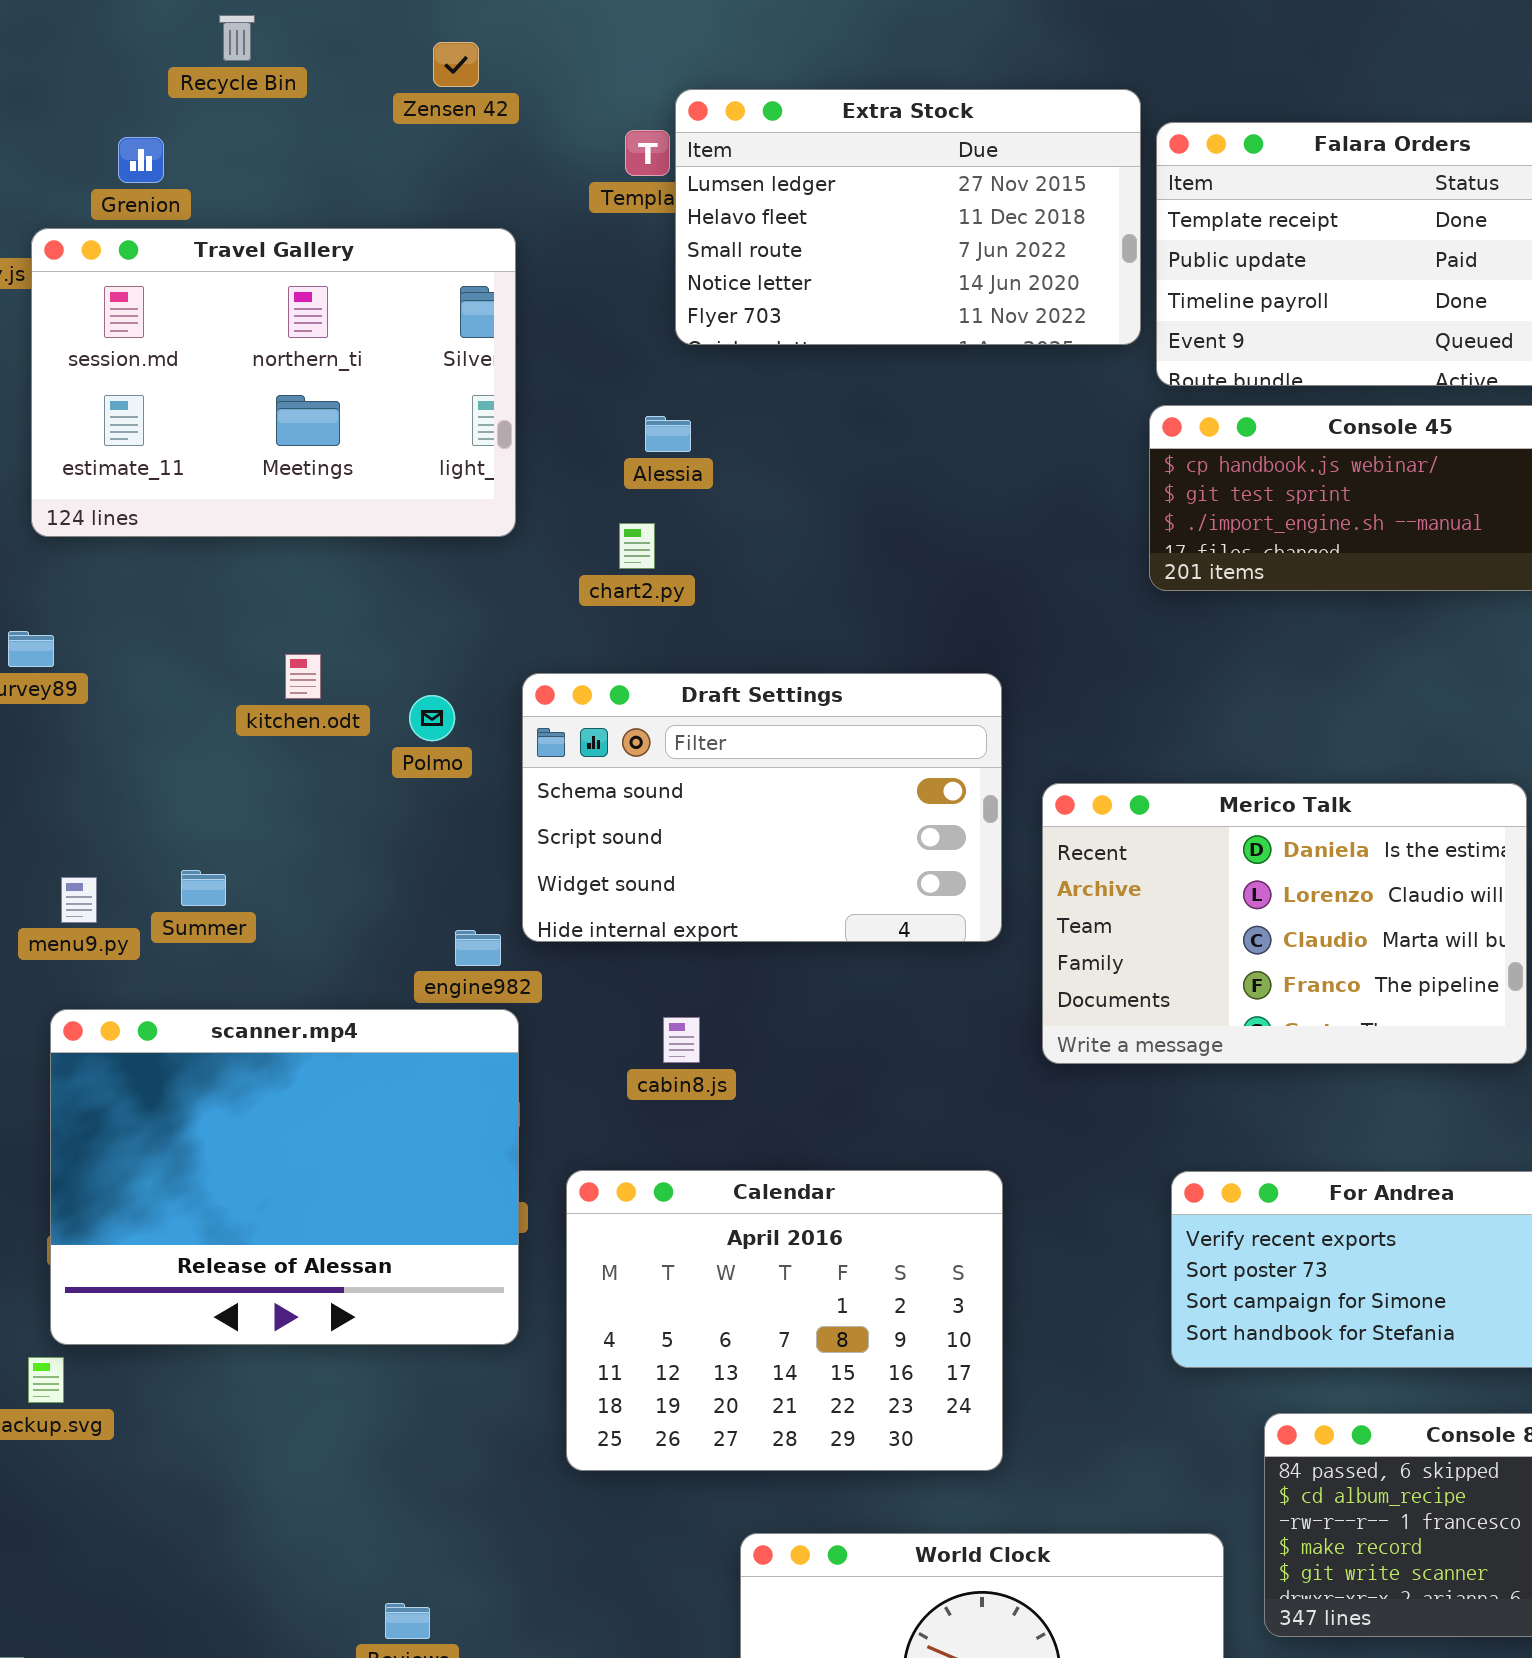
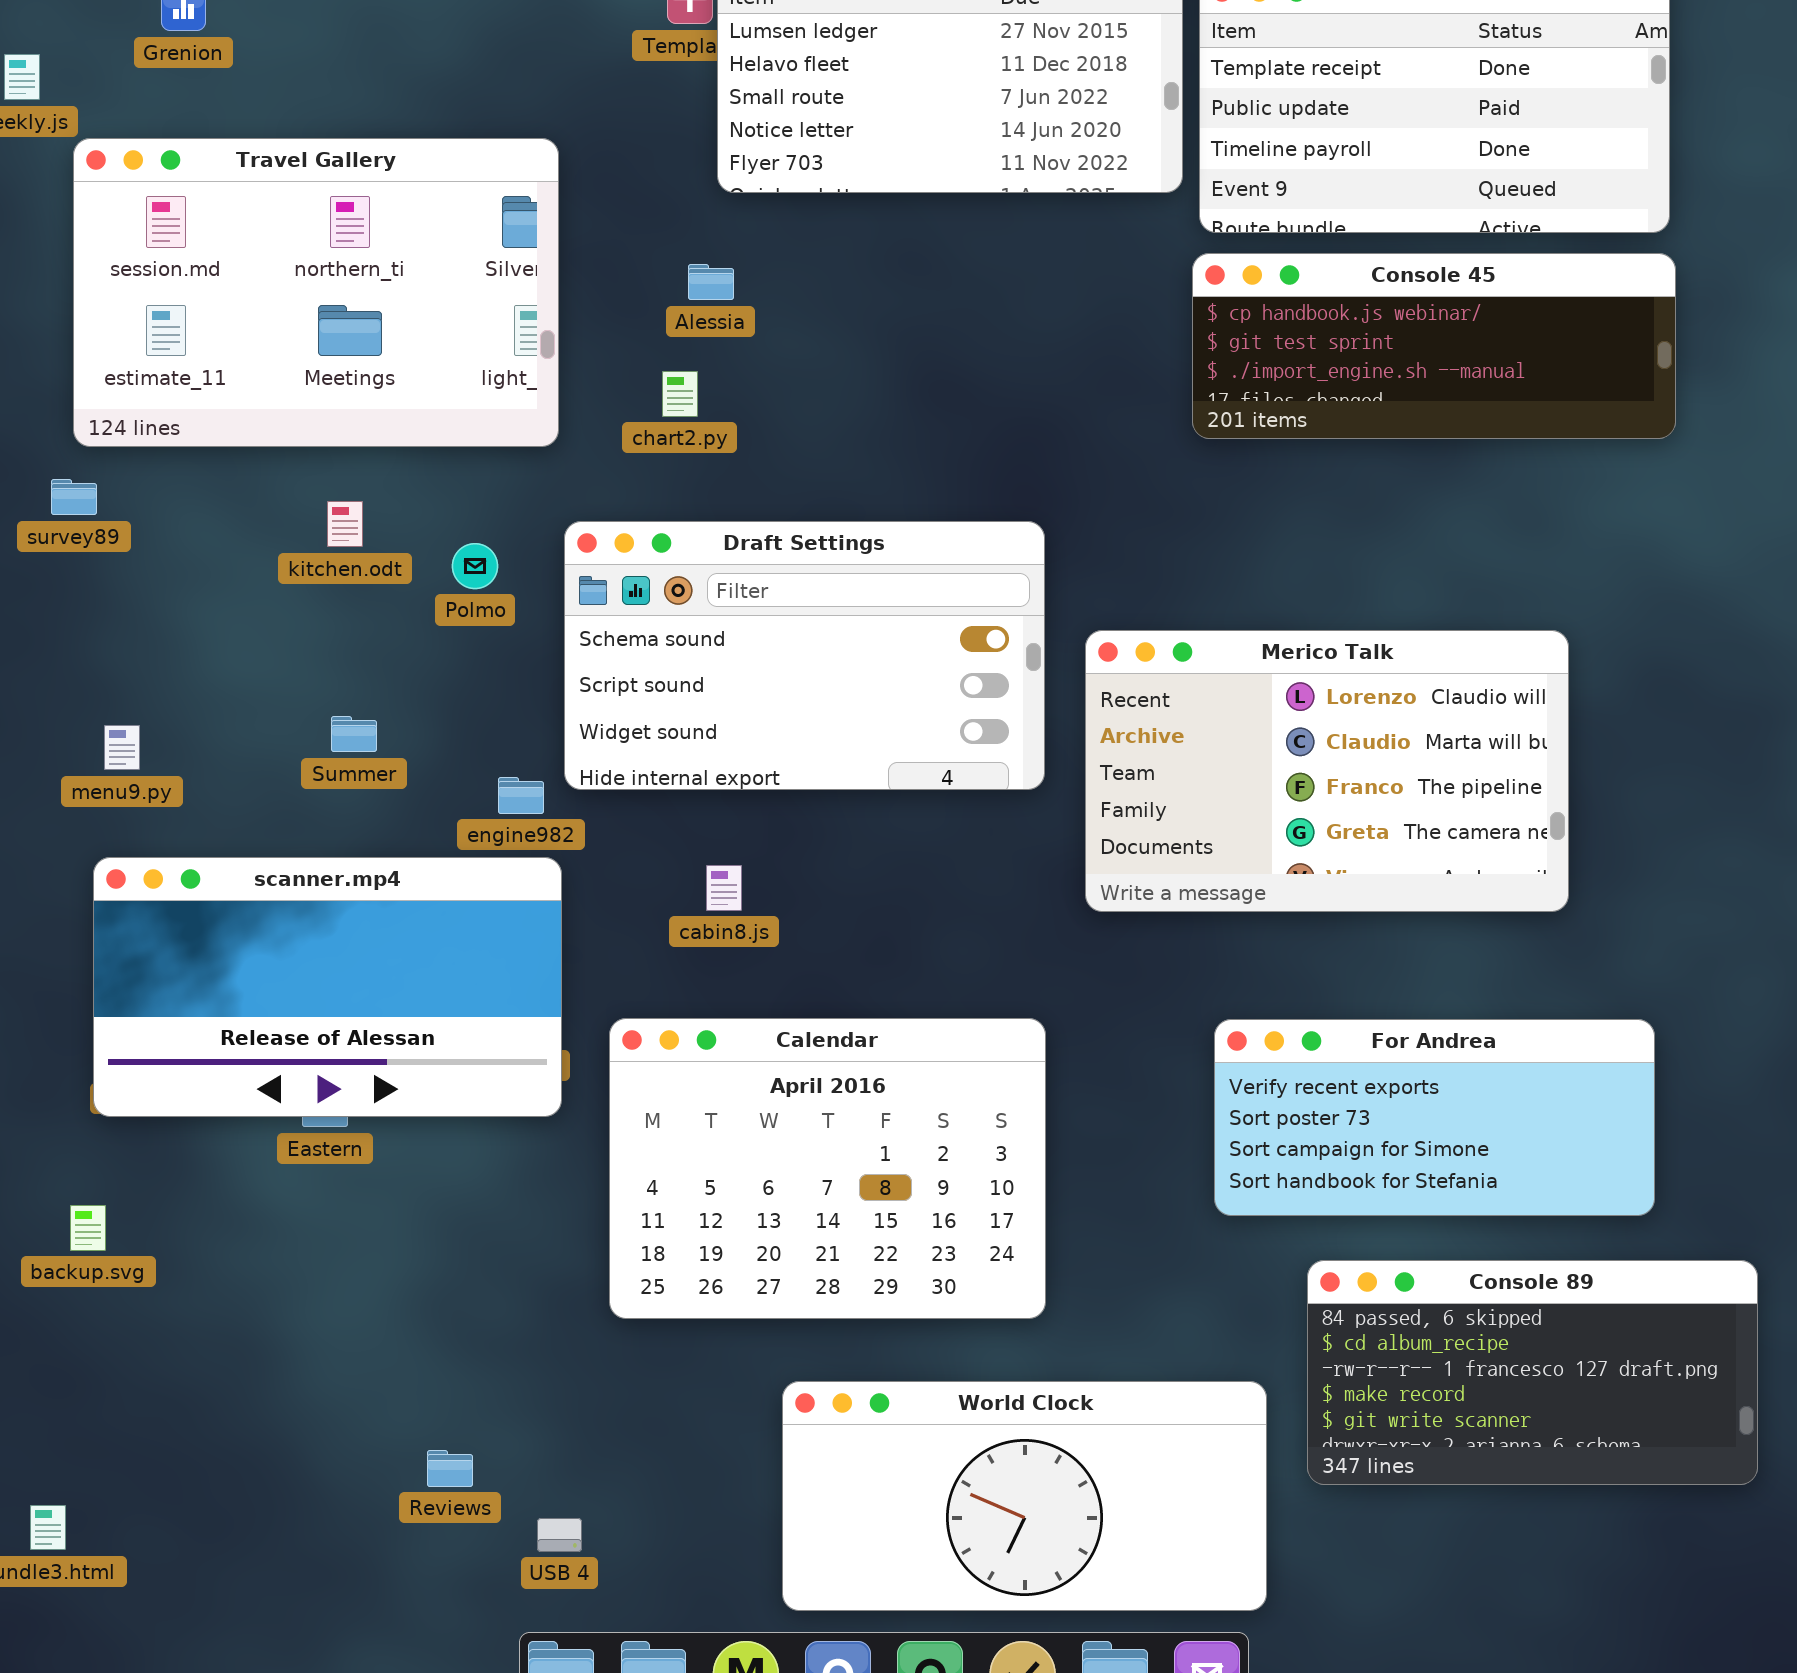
Travel Gallery: [31,228,516,537] -> [73,138,559,447], moved
Merico Talk: [1042,783,1527,1064] -> [1085,630,1569,912], scrolled down 1 row
Summer: [181,870,226,906] -> [331,716,377,752], moved
scanner.mp4: [50,1009,519,1345] -> [93,857,562,1117], resized

